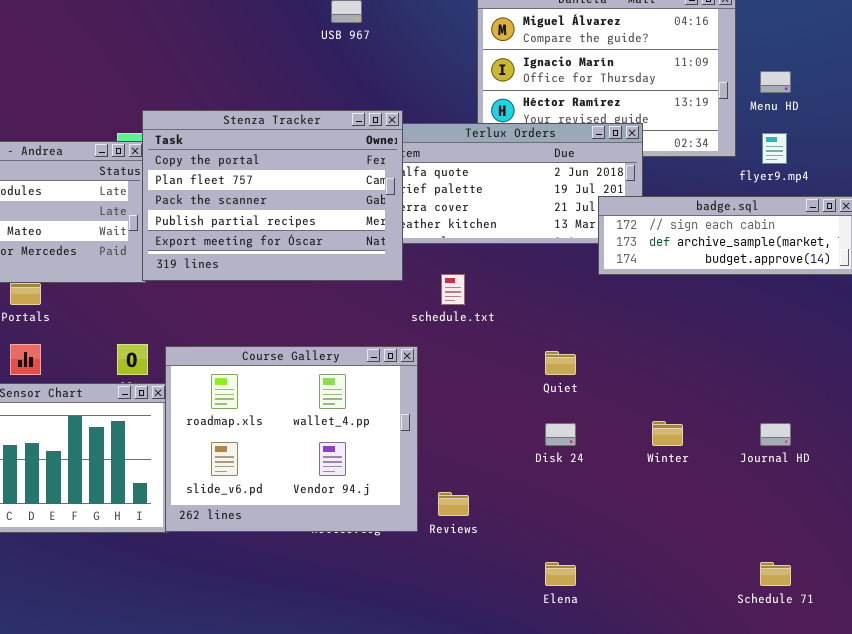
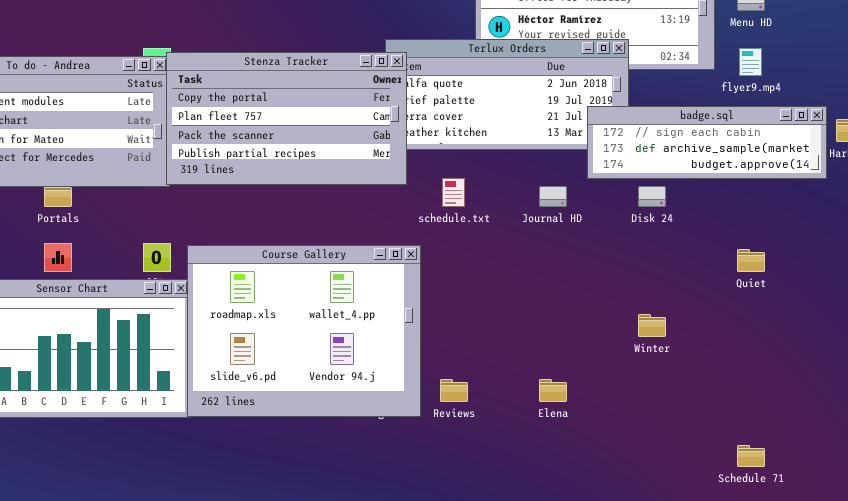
Stenza Tracker: [142,110,403,281] -> [166,52,407,185], resized
Quiet: [545,351,576,375] -> [737,249,765,272], moved
Disk 24: [545,423,576,446] -> [638,186,666,207], moved
Journal HD: [760,423,791,446] -> [539,186,567,207], moved
Elena: [545,562,576,586] -> [539,379,567,402], moved

